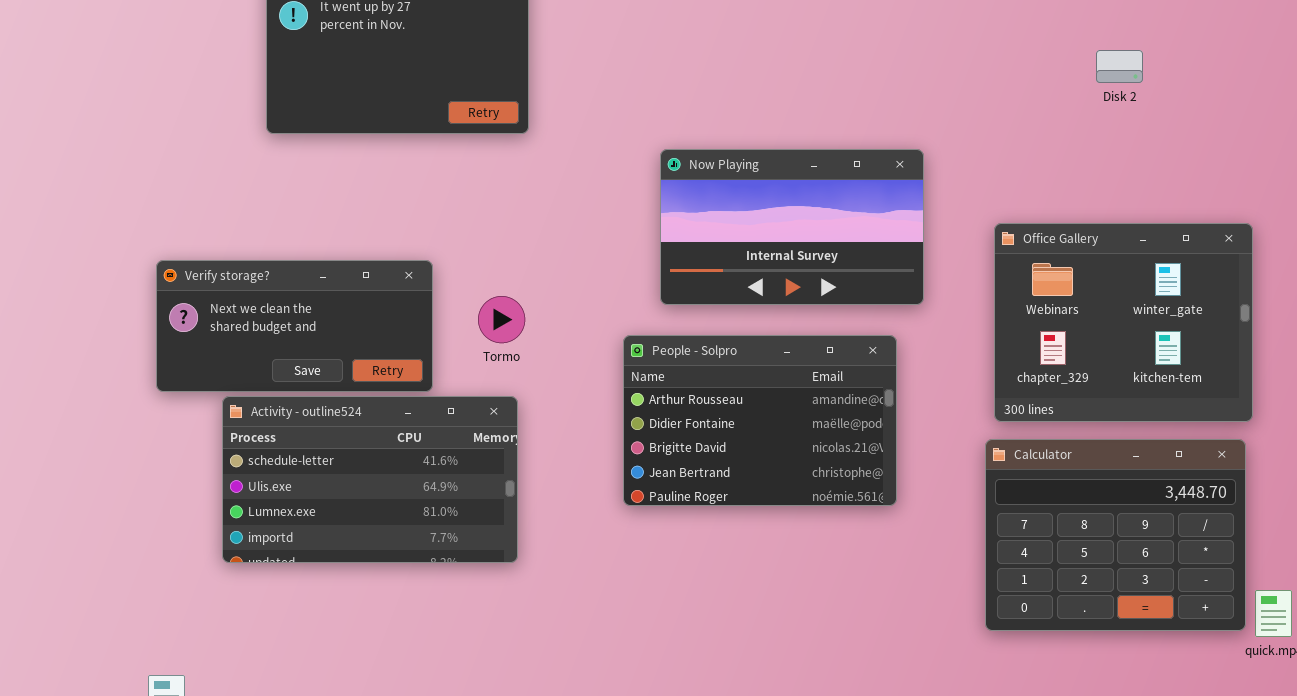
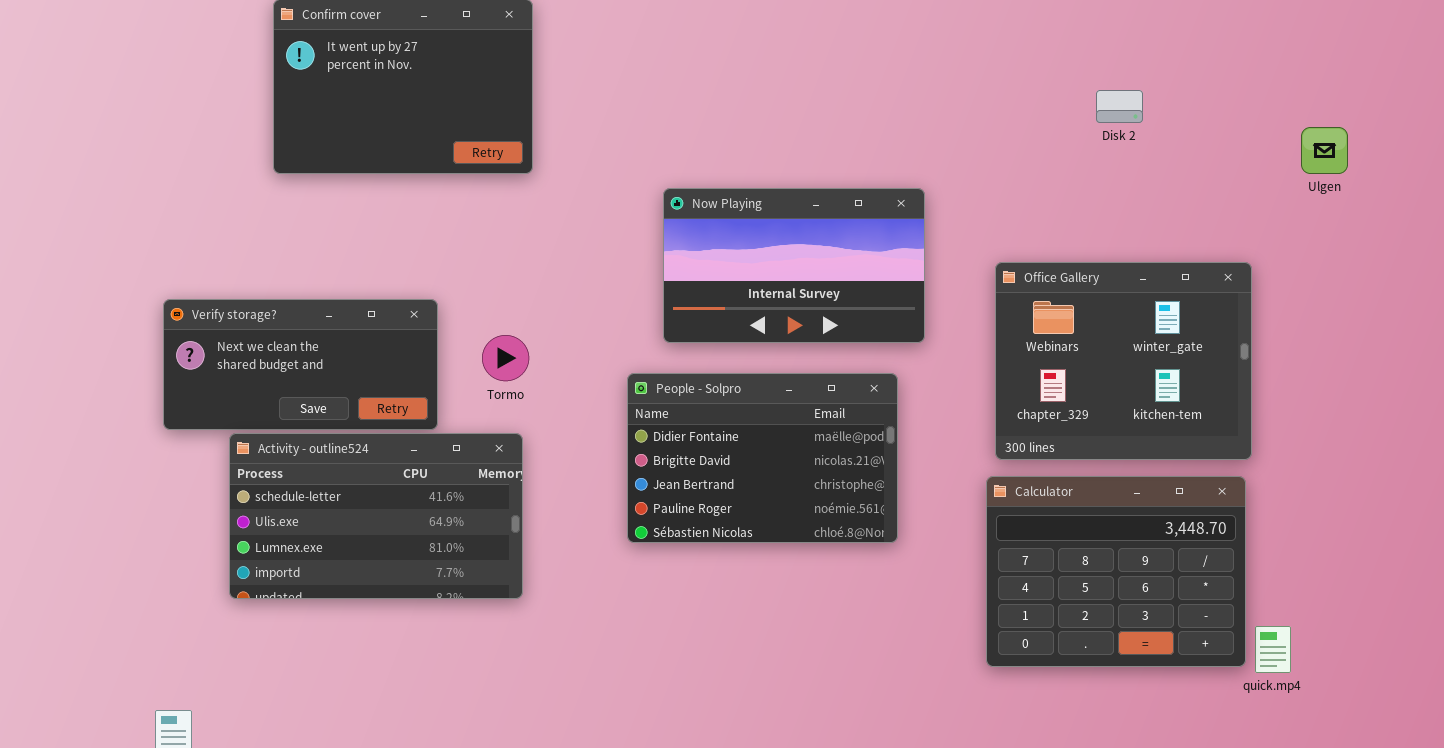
People - Solpro: [623,335,897,506] -> [627,373,898,543], scrolled down 1 row

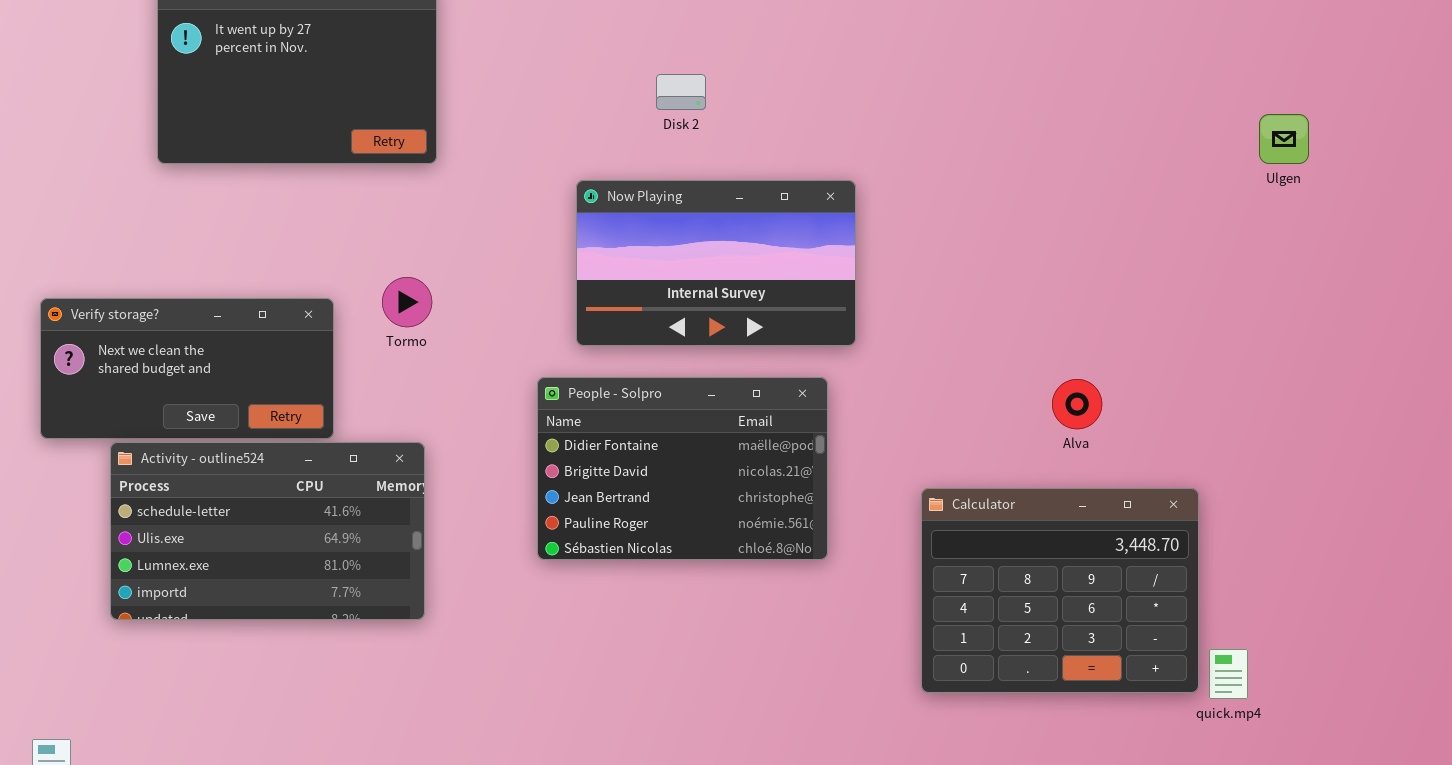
Disk 2: [1096,90,1143,123] -> [656,74,706,110], moved
Office Gallery: [995,262,1252,460] -> none, closed
Tormo: [482,335,529,381] -> [382,277,432,327], moved

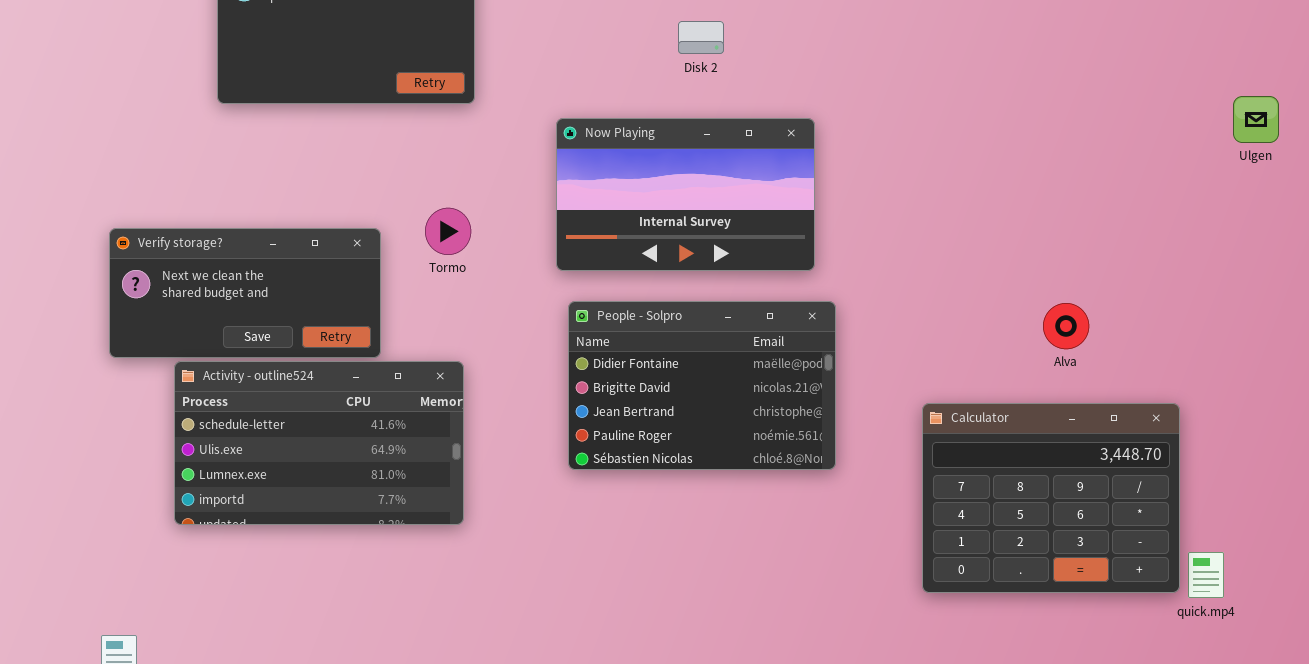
Ulgen: [1259,114,1309,164] -> [1233,96,1279,143], moved
Now Playing: [576,180,856,346] -> [556,118,815,271], moved

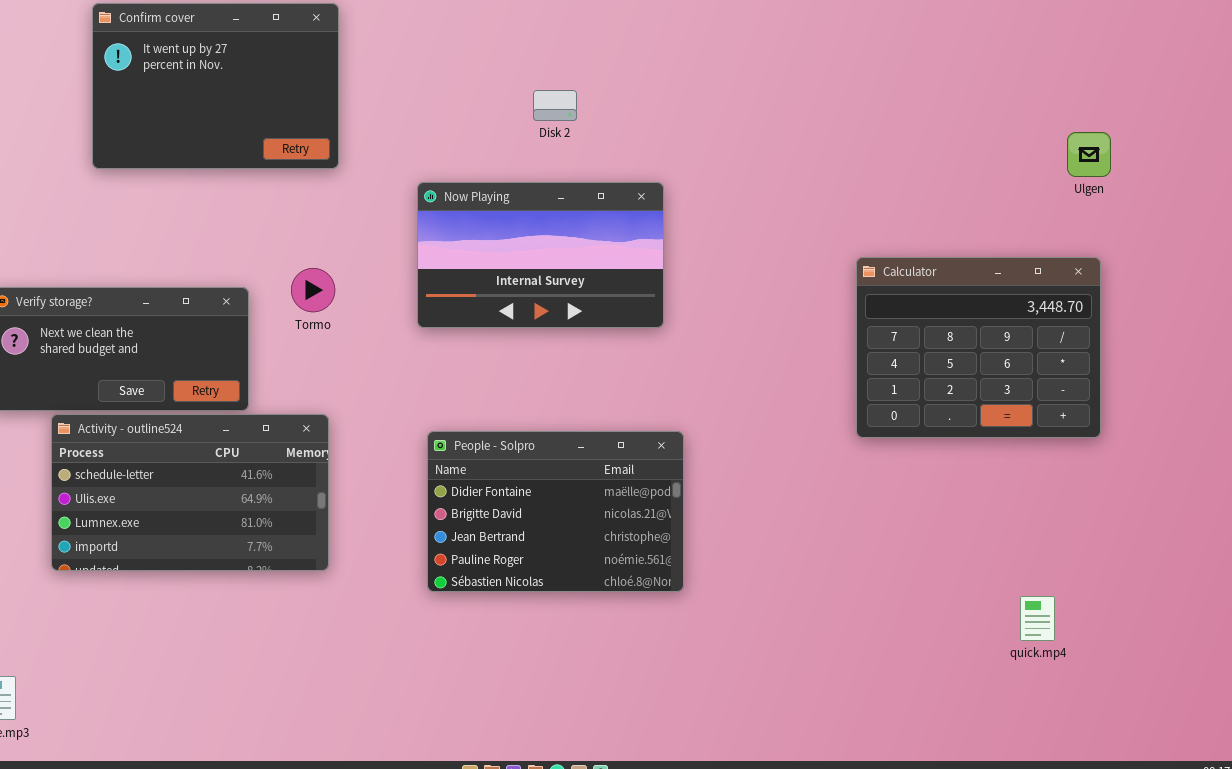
Ulgen: [1233,96,1279,143] -> [1067,132,1111,177], moved
People - Solpro: [568,301,836,470] -> [427,431,684,592], moved
Calculator: [922,403,1180,593] -> [856,257,1101,438], moved

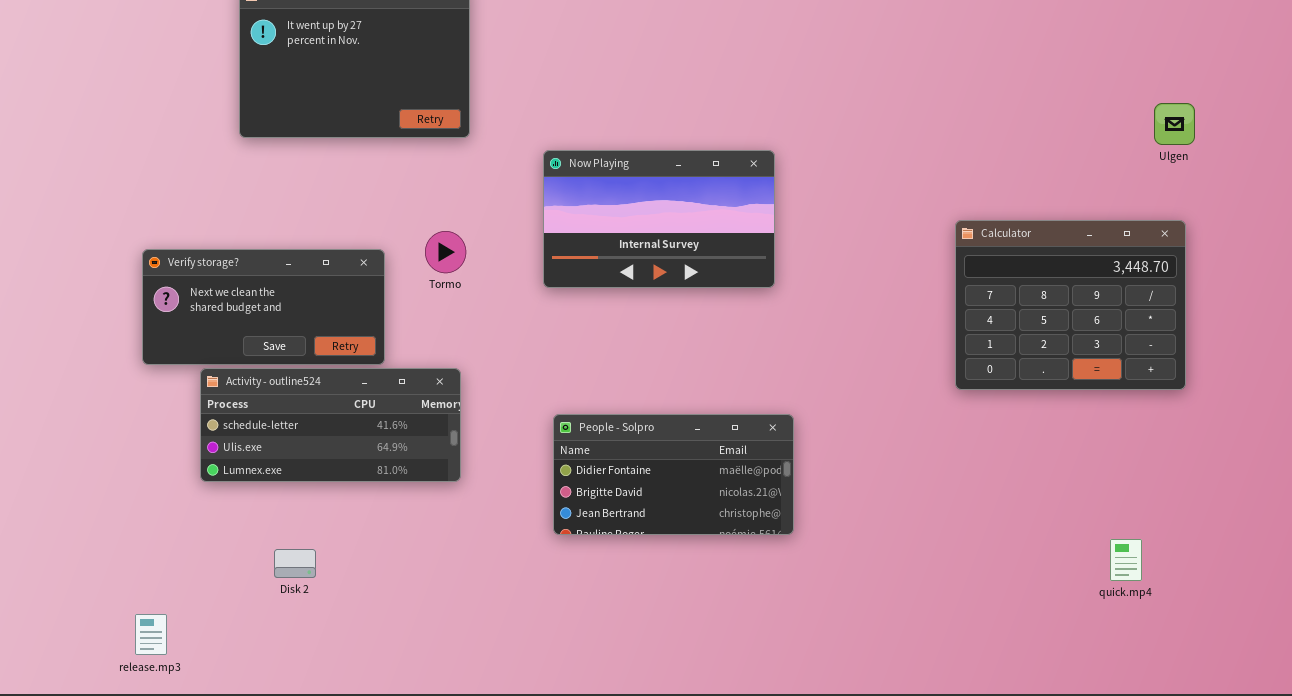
Disk 2: [533,90,577,121] -> [274,549,316,578], moved
Activity - outline524: [51,414,329,571] -> [200,368,461,482], resized
People - Solpro: [427,431,684,592] -> [553,414,794,535], resized

